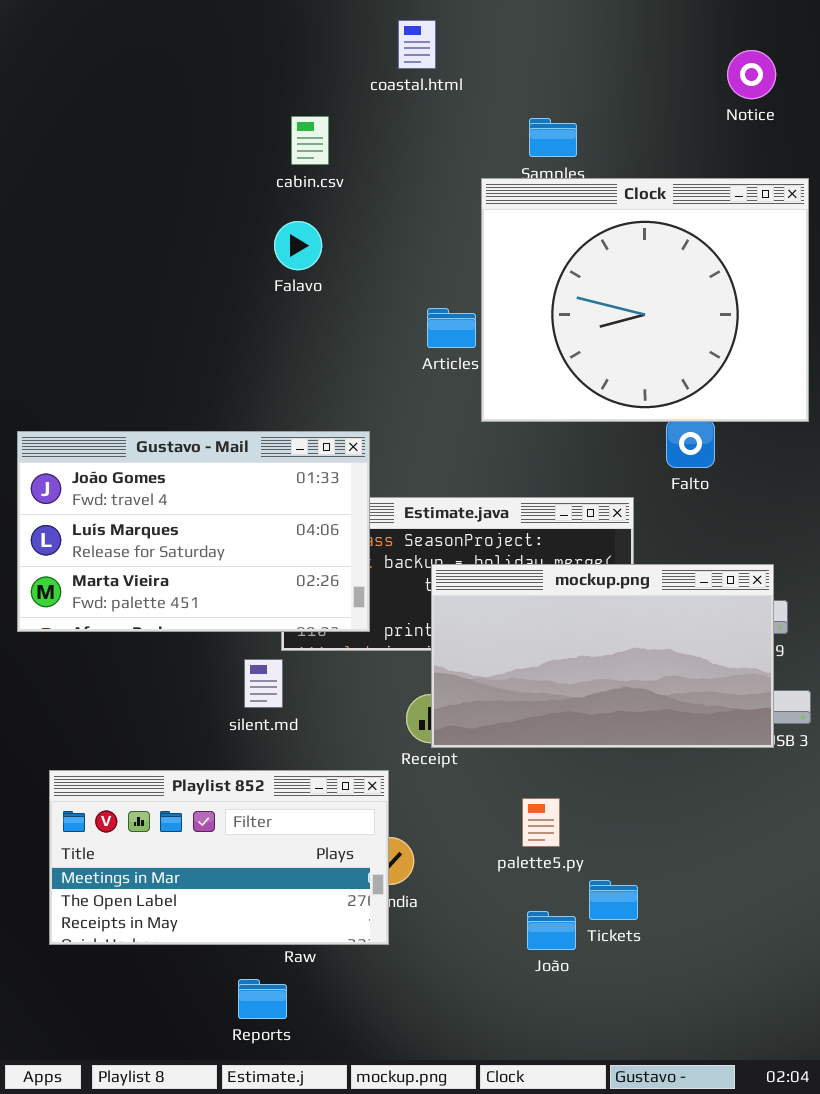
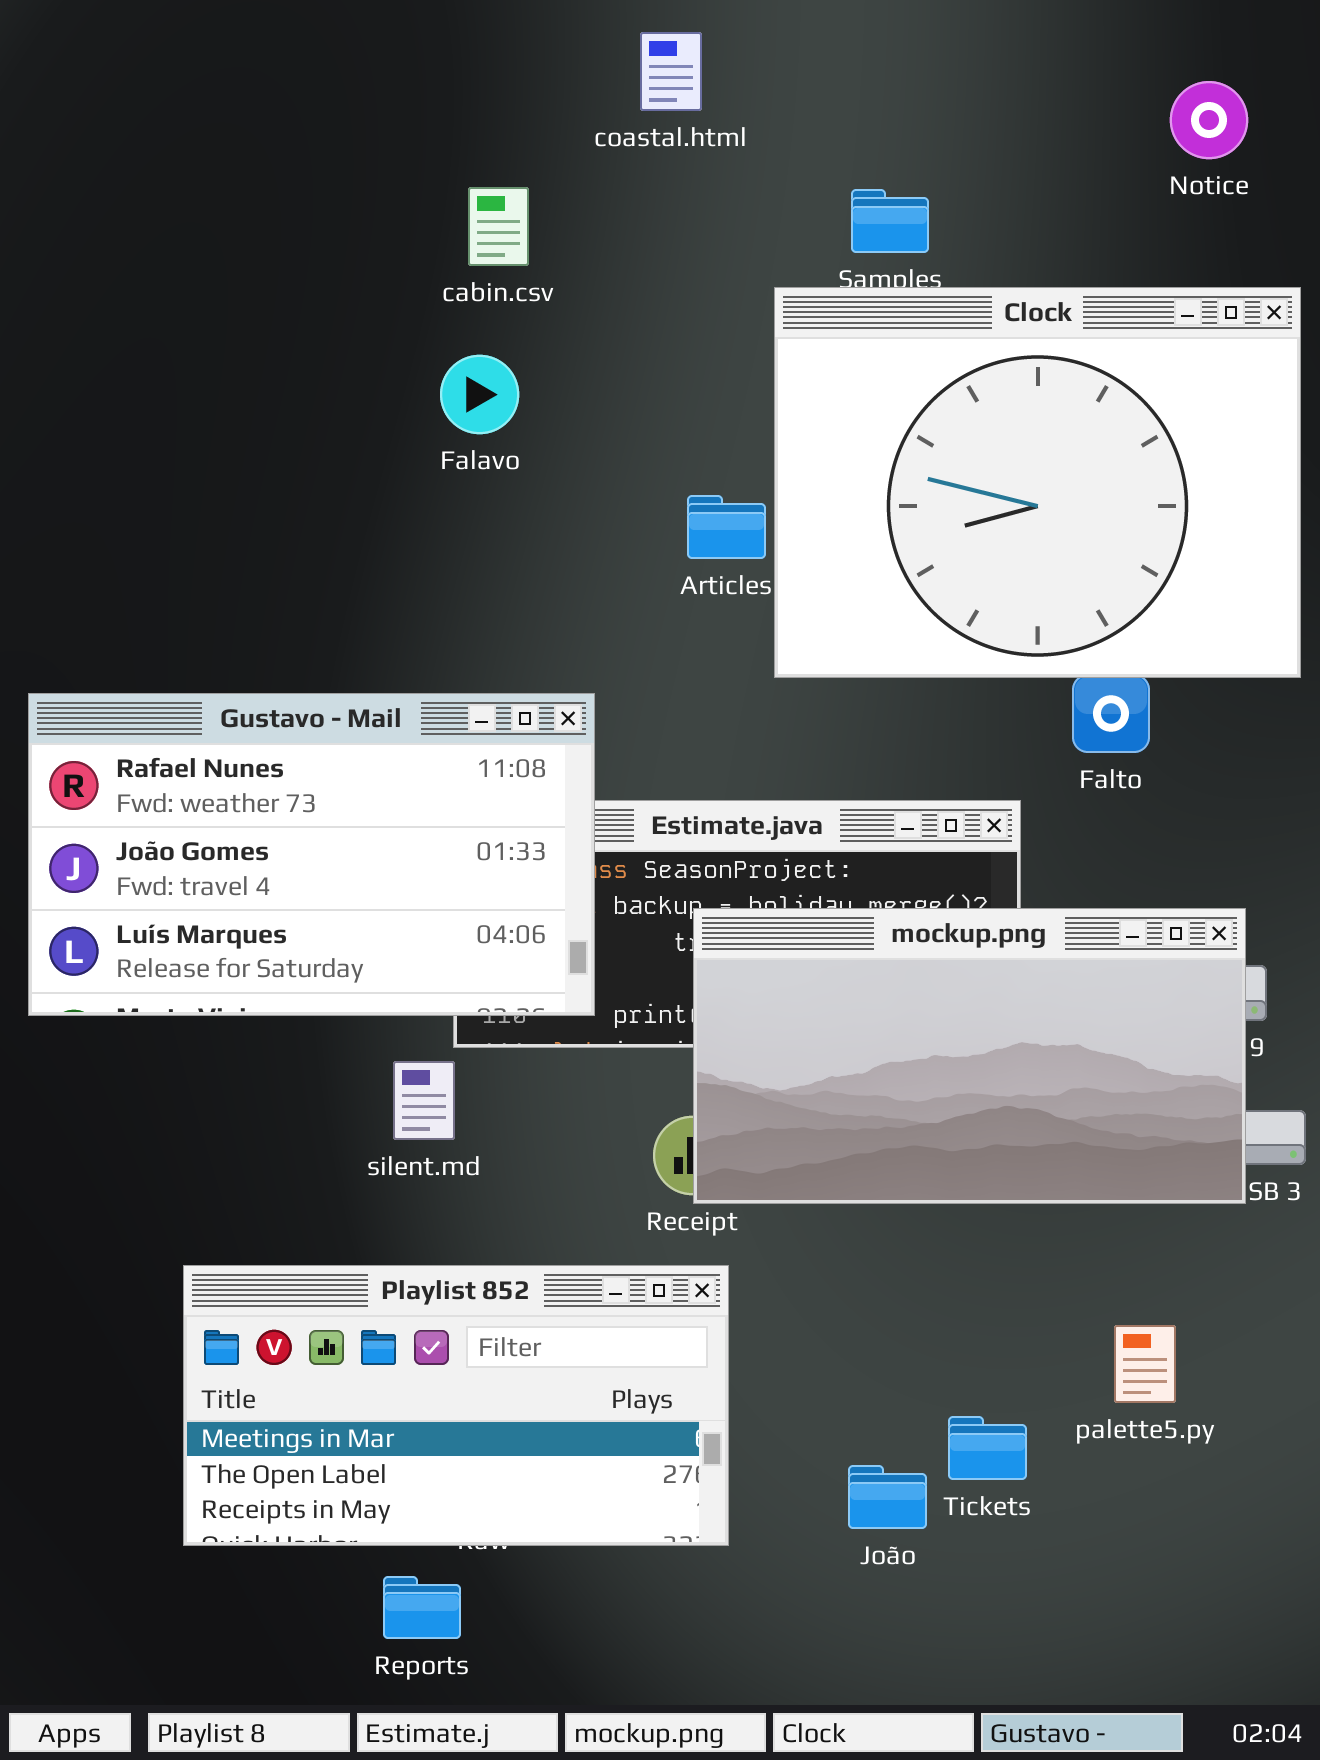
Gustavo - Mail: [17,431,370,632] -> [28,693,595,1016], scrolled up 1 row
Playlist 852: [49,770,389,945] -> [183,1265,729,1546], moved
palette5.py: [522,798,560,847] -> [1114,1325,1176,1403], moved

